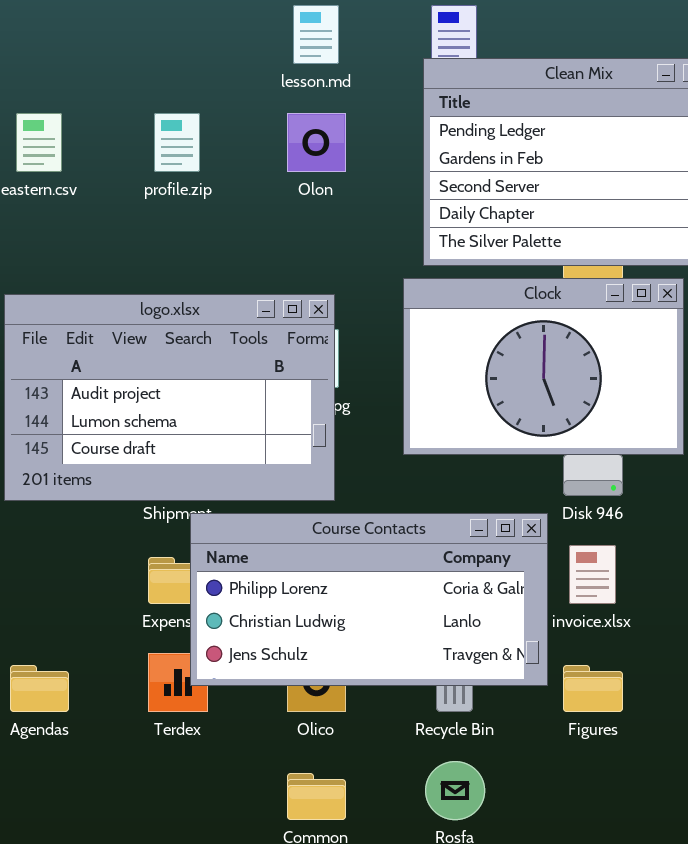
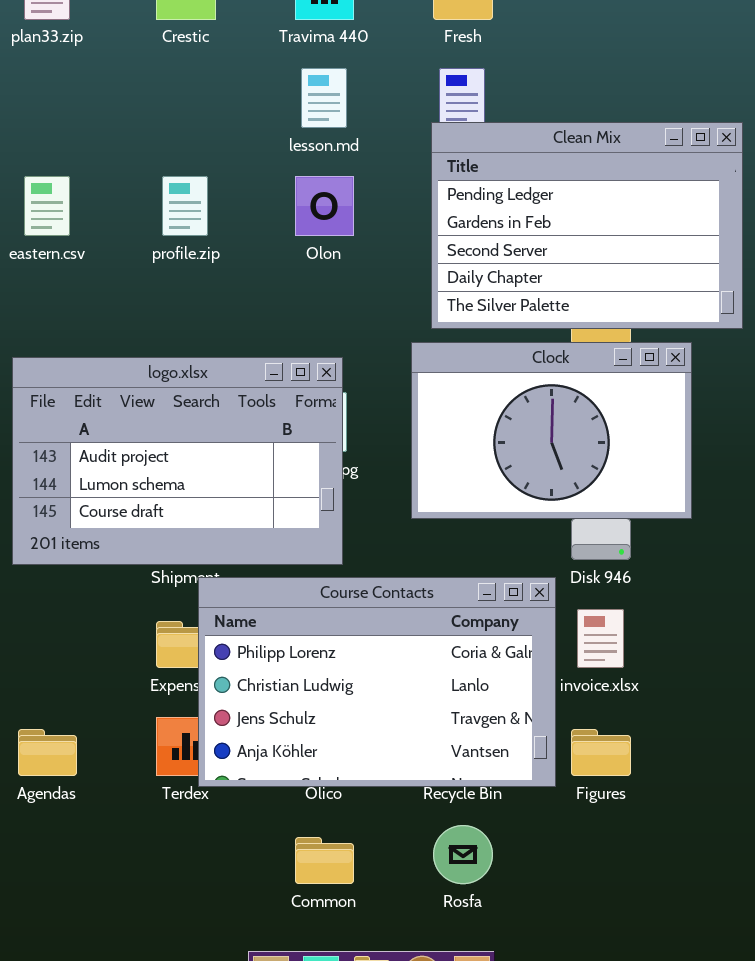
Course Contacts: [190,513,548,686] -> [198,577,556,787], resized

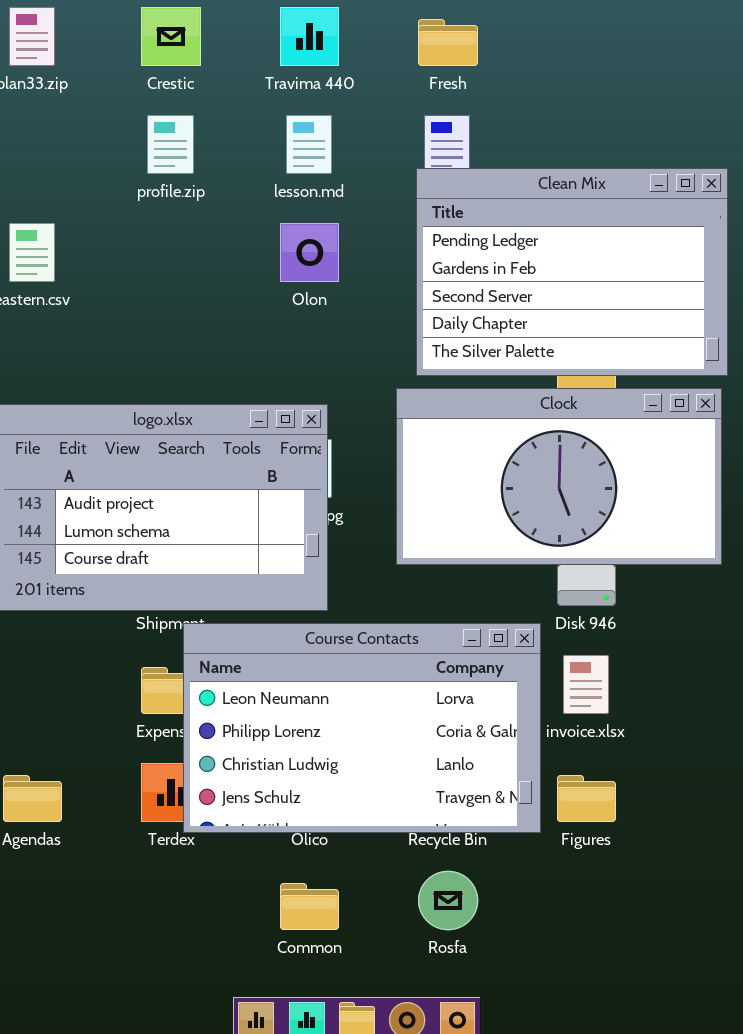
profile.zip: [162,176,208,236] -> [147,115,194,174], moved
Clock: [411,342,692,519] -> [396,388,722,565], resized
Course Contacts: [198,577,556,787] -> [183,623,541,833], scrolled up 1 row

